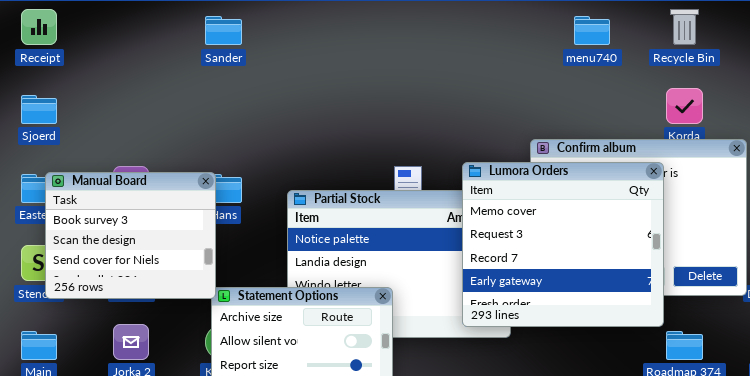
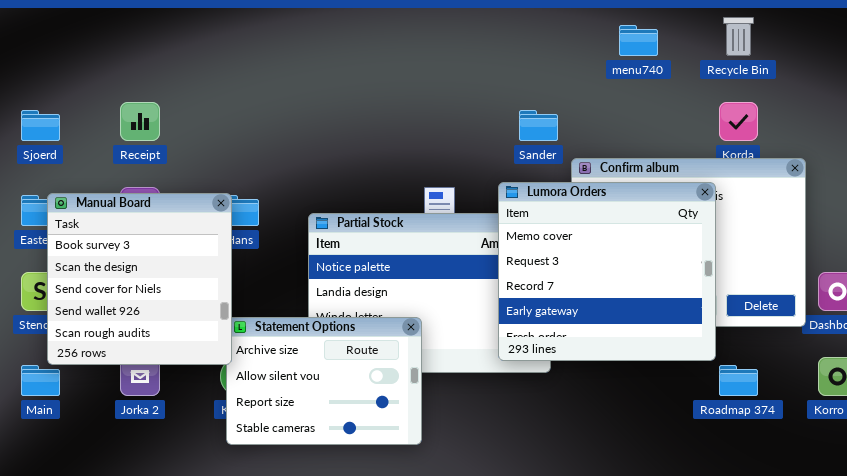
Receipt: [21,9,57,45] -> [120,102,160,141], moved
Sander: [205,16,242,45] -> [519,110,558,141], moved
Manual Board: [45,172,216,299] -> [47,193,232,365], resized

